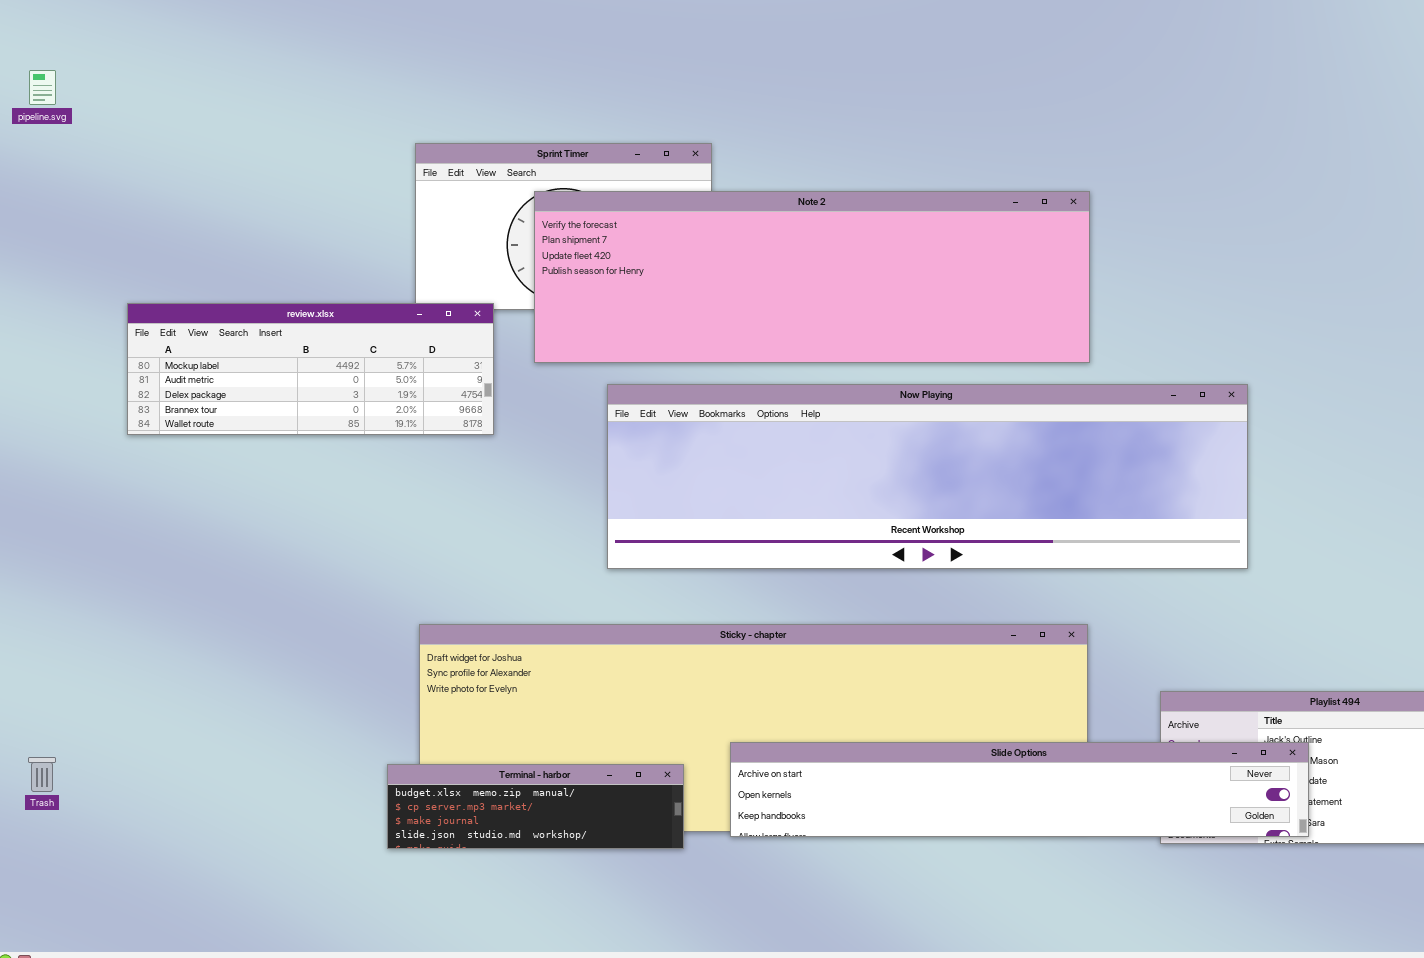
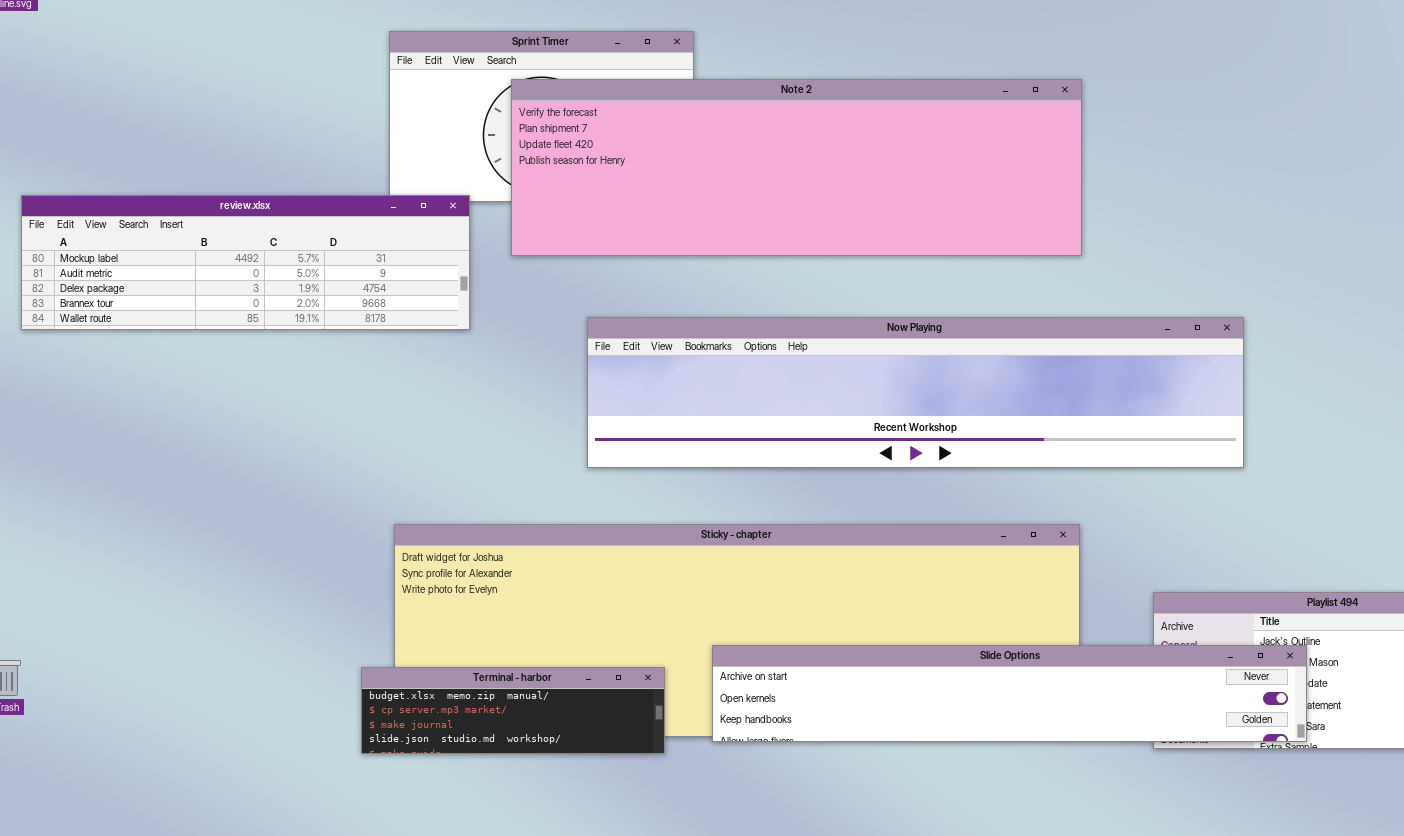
review.xlsx: [127,303,494,435] -> [21,195,470,330], resized
Now Playing: [607,384,1248,569] -> [587,317,1244,468], resized

